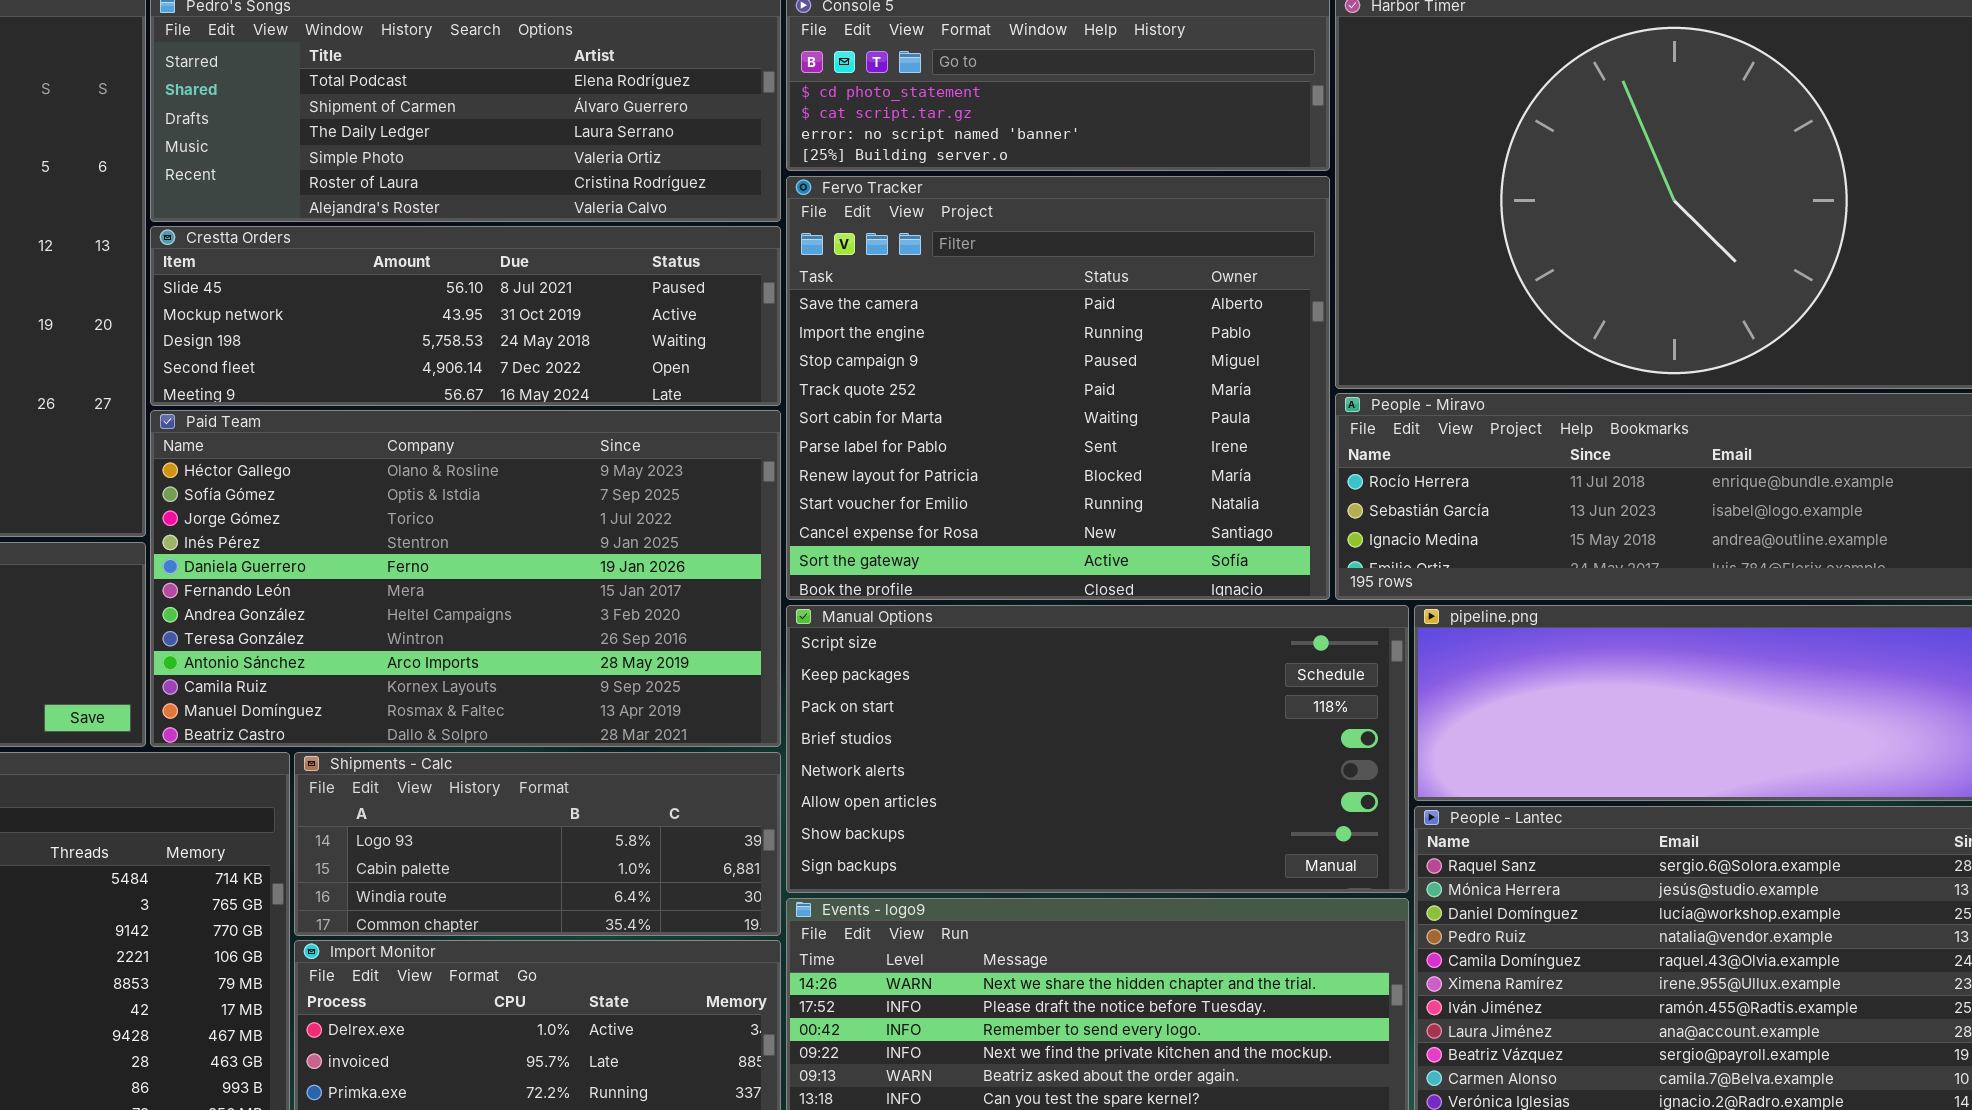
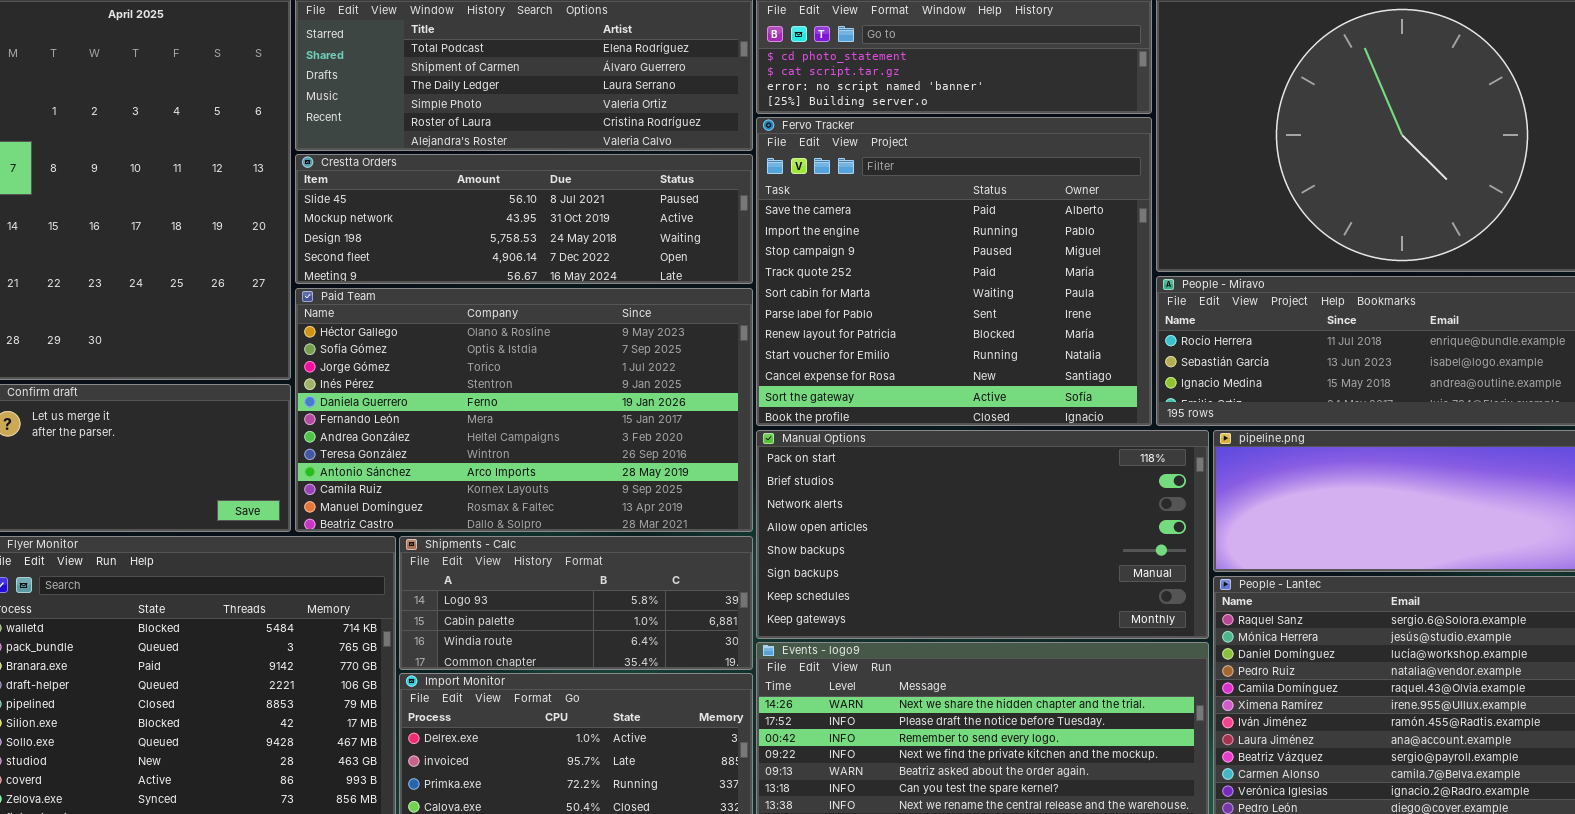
Manual Options: [786,605,1409,893] -> [756,430,1209,639], scrolled down 2 rows

